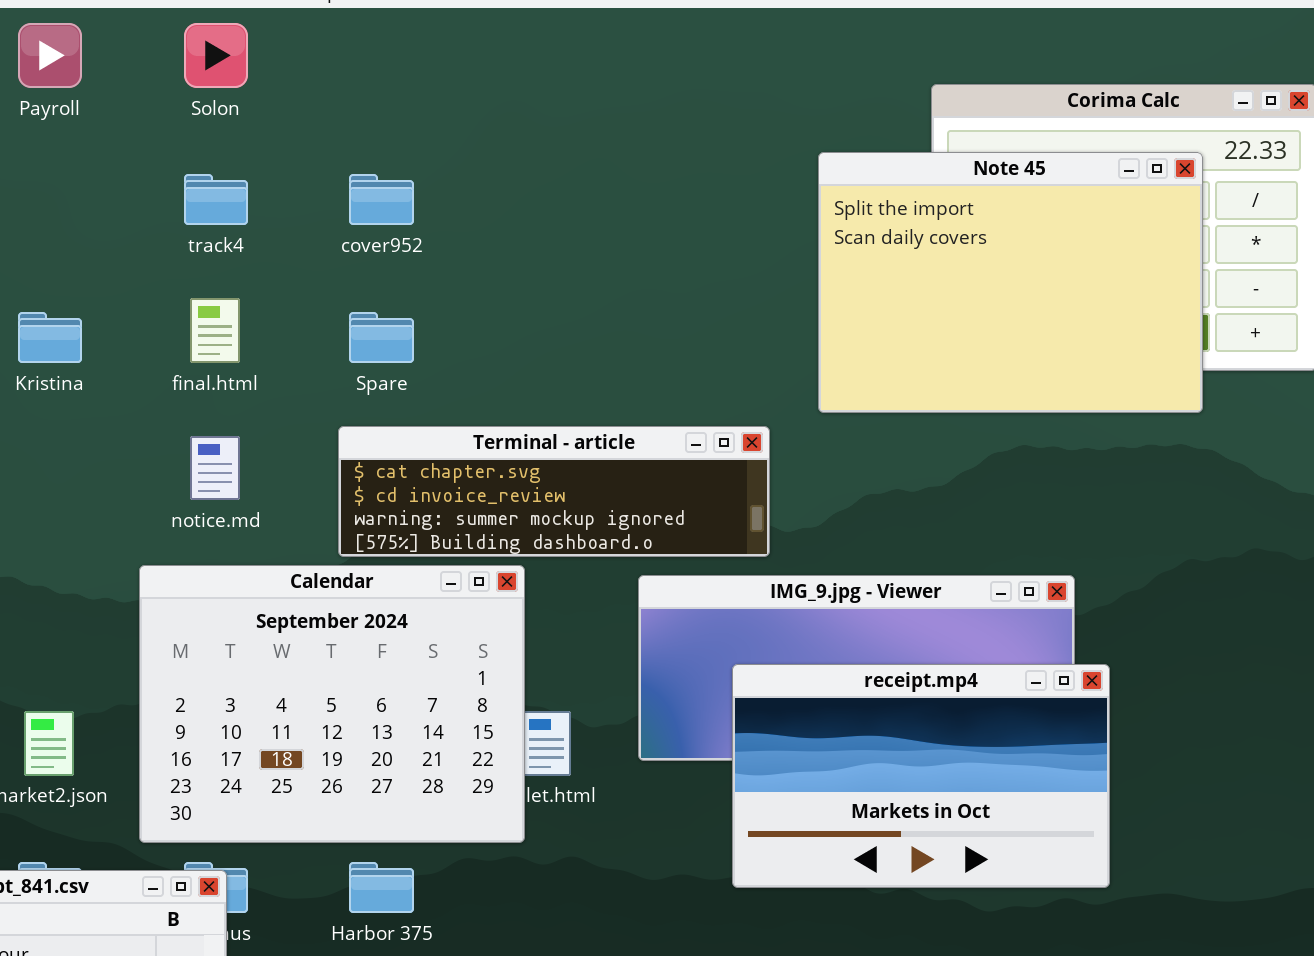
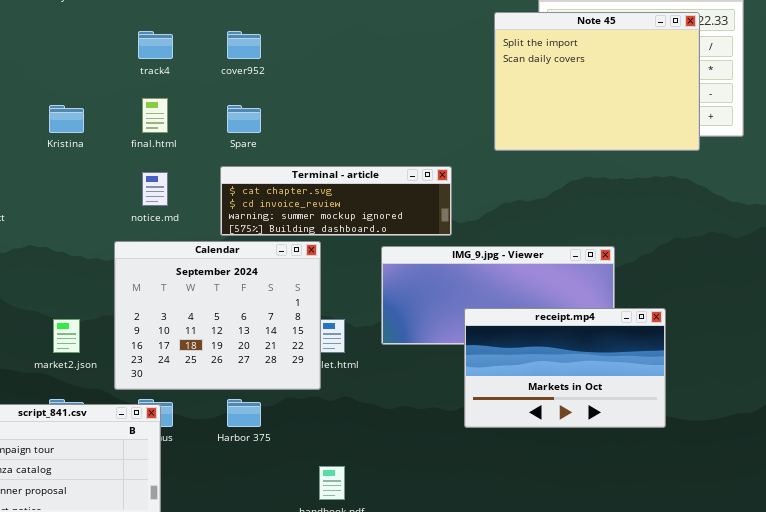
Note 45: [818,152,1203,413] -> [494,12,700,151], moved
receipt.mp4: [732,664,1110,888] -> [464,308,666,428], moved

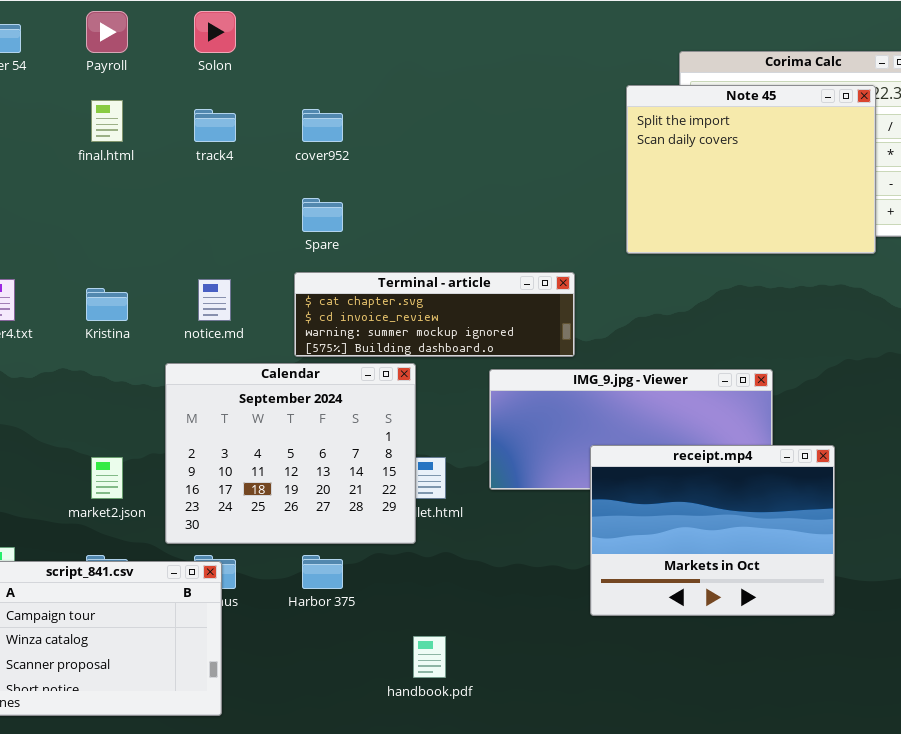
final.html: [142,98,168,133] -> [91,100,123,142], moved
Kristina: [49,105,84,133] -> [86,288,128,321], moved
receipt.mp4: [464,308,666,428] -> [590,445,835,616], resized

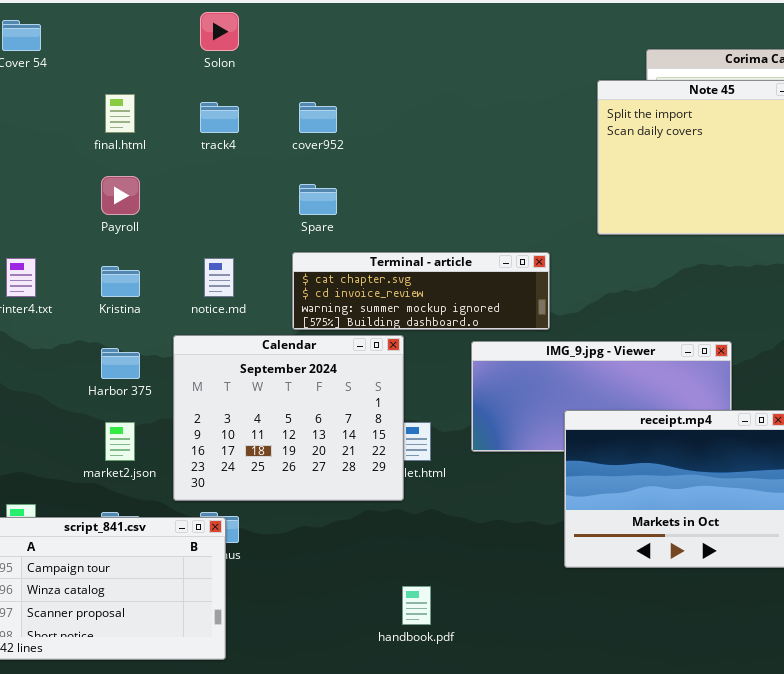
Payroll: [86,11,128,53] -> [101,176,140,215], moved
Harbor 375: [302,555,343,589] -> [101,348,140,379], moved

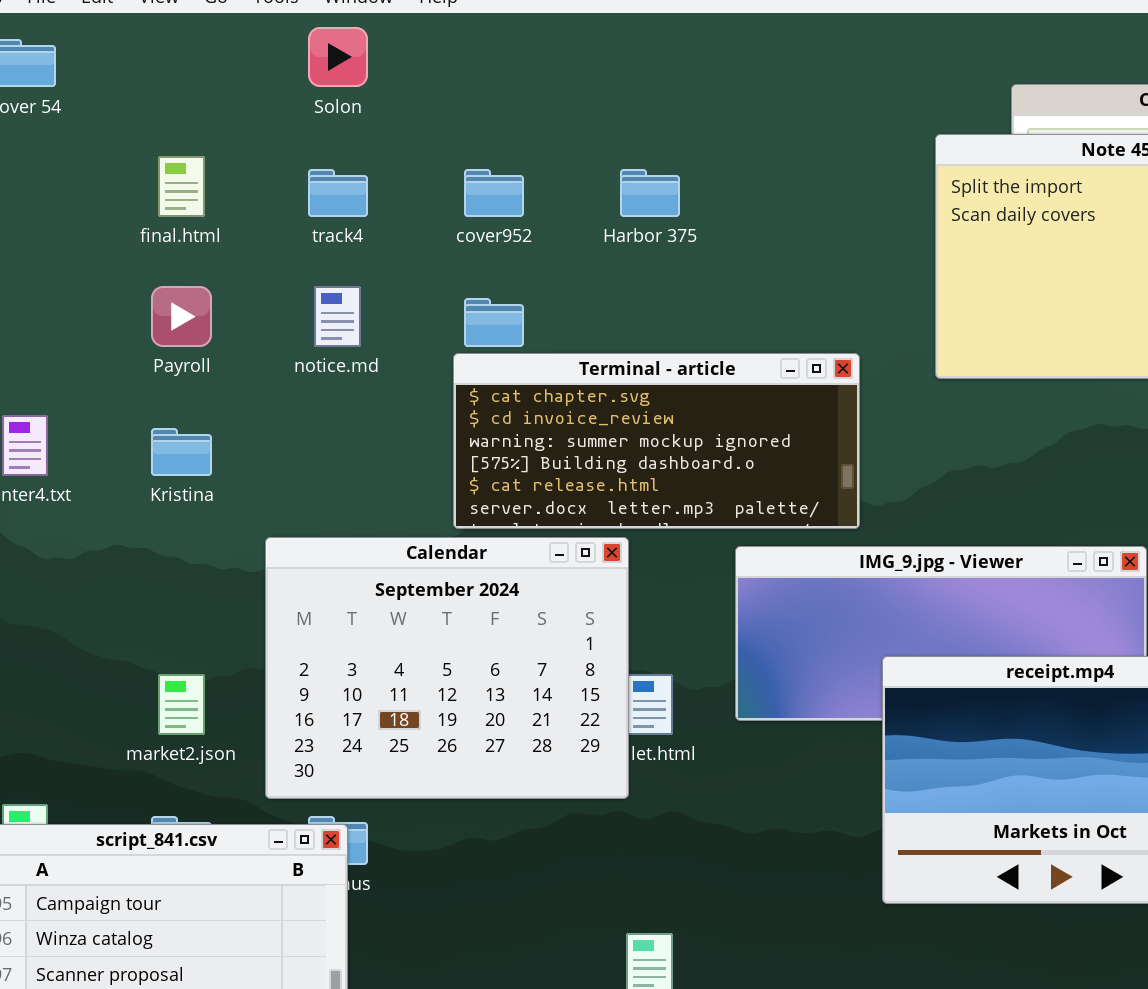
Terminal - article: [292,252,550,330] -> [453,353,860,529], resized
notice.md: [204,258,234,297] -> [314,286,361,347], moved
Harbor 375: [101,348,140,379] -> [620,169,680,217], moved

